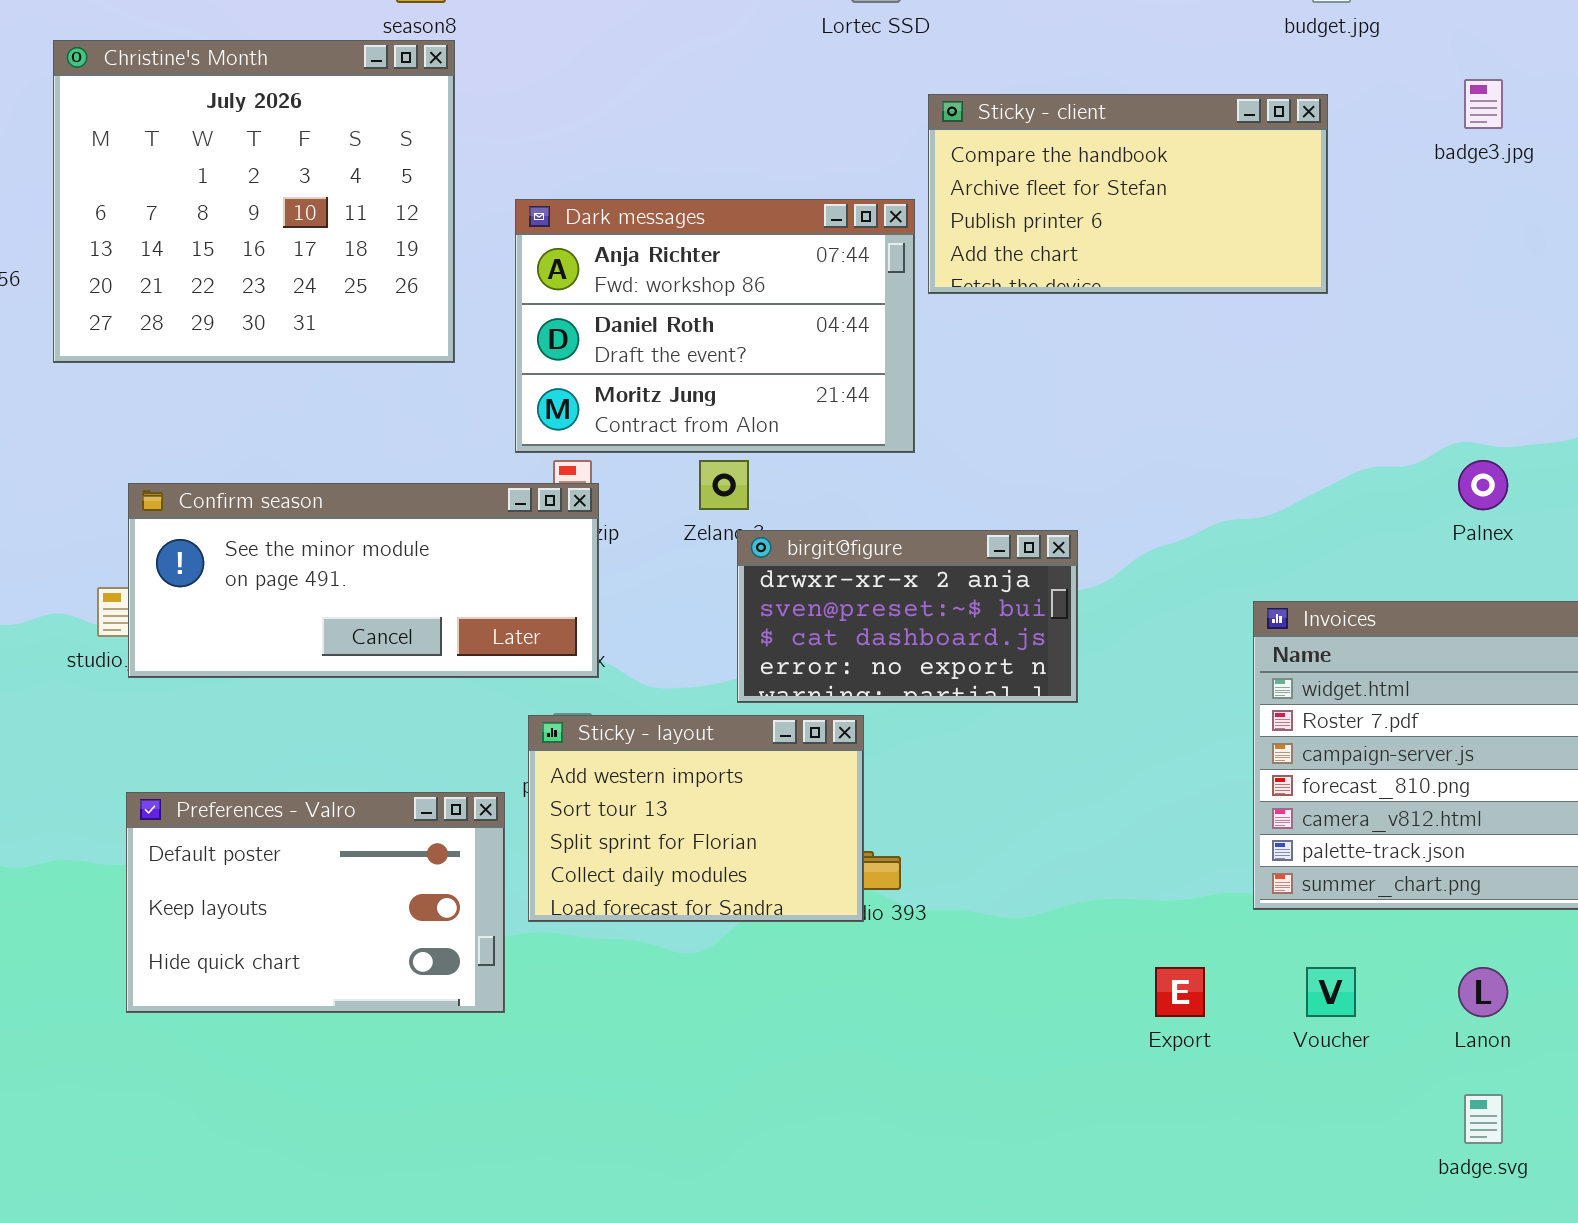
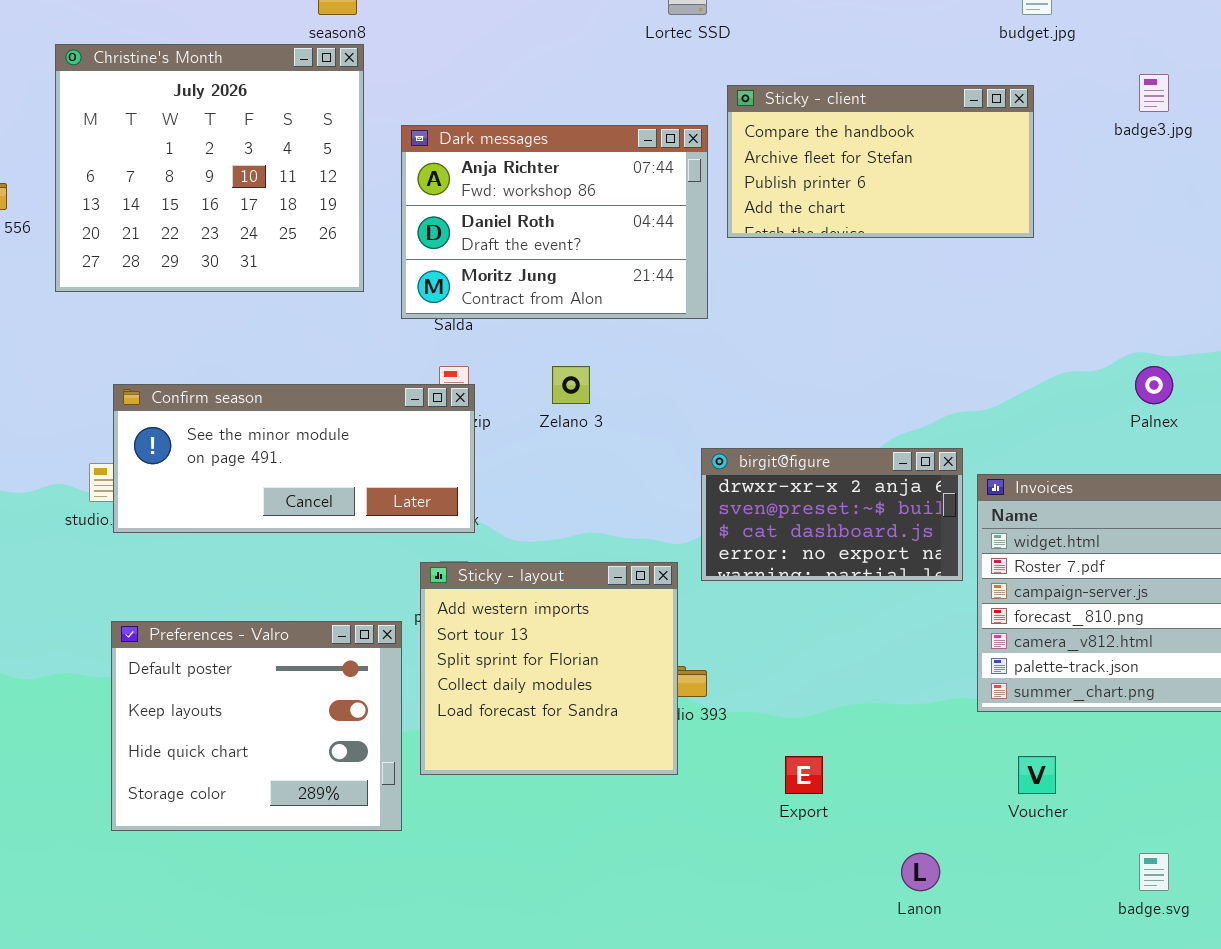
Dark messages: [515,199,915,453] -> [401,125,708,319], moved
birgit@figure: [737,530,1078,703] -> [701,448,963,581], moved
Sticky - layout: [528,715,864,922] -> [420,562,678,775], resized
Preferences - Valro: [126,792,505,1013] -> [111,621,402,831], resized
Export: [1155,967,1205,1017] -> [785,756,823,794], moved
Lanon: [1458,967,1508,1017] -> [901,853,940,891], moved

